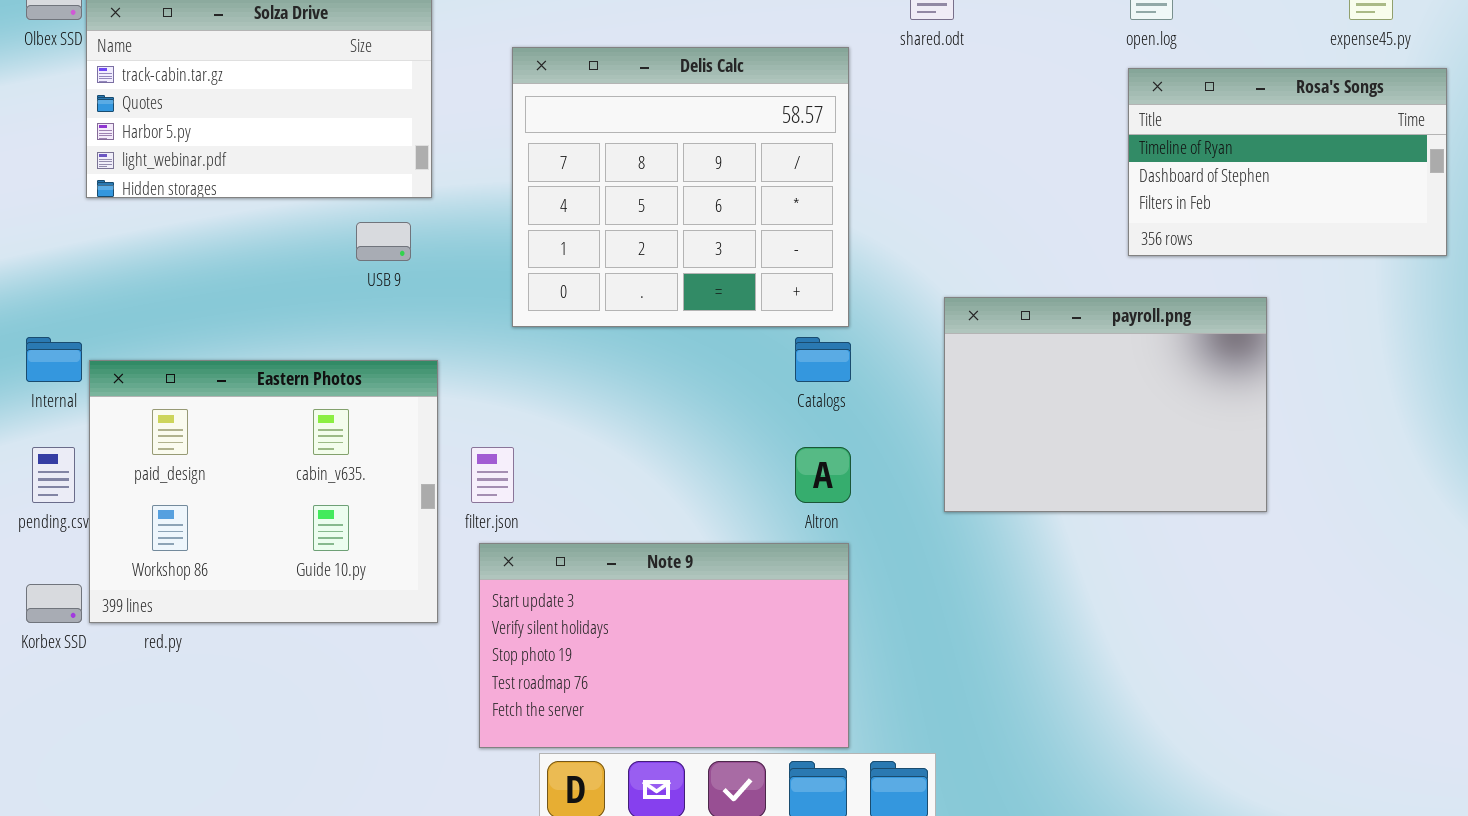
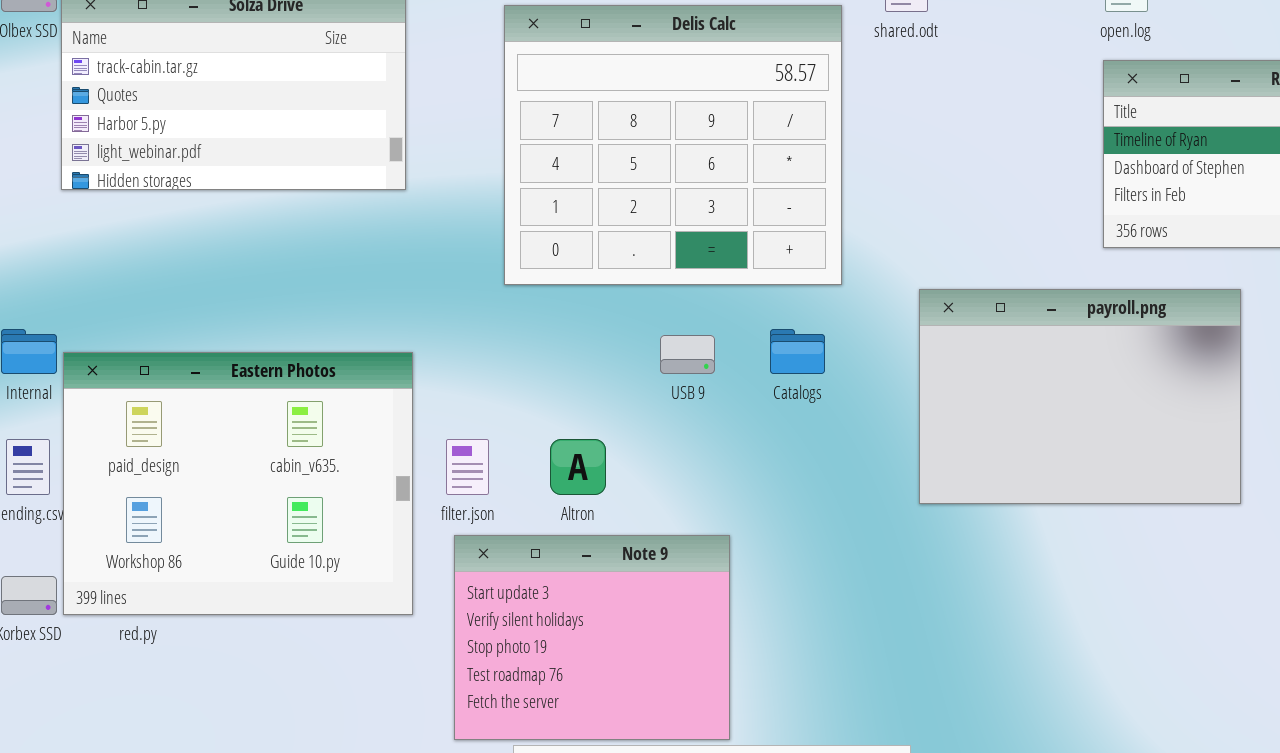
Delis Calc: [512,47,849,327] -> [504,5,842,285], moved
USB 9: [356,222,411,261] -> [660,335,715,374], moved
Altron: [795,447,851,503] -> [550,439,606,495], moved
Note 9: [479,543,849,748] -> [454,535,730,740], resized

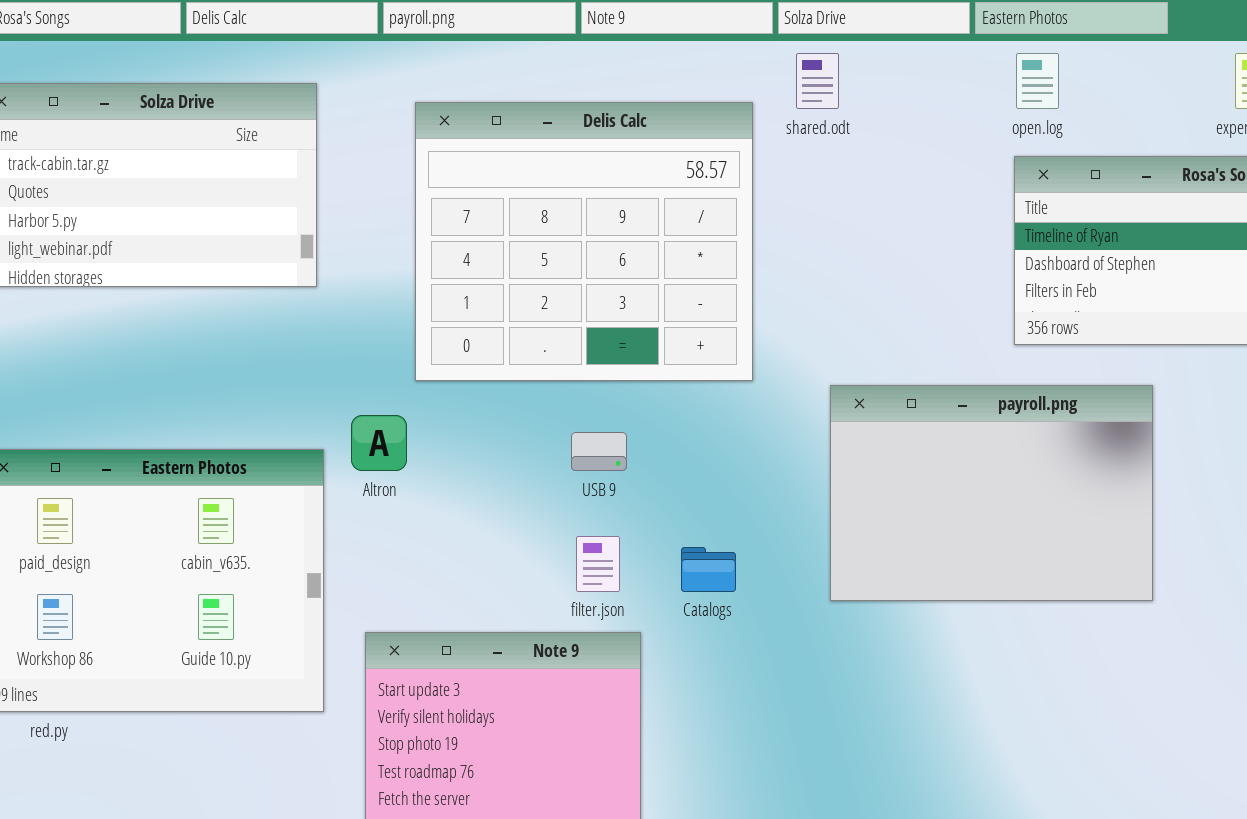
Catalogs: [770,329,825,374] -> [681,547,736,592], moved
filter.json: [446,439,489,495] -> [576,536,620,592], moved
Altron: [550,439,606,495] -> [351,415,407,471], moved

